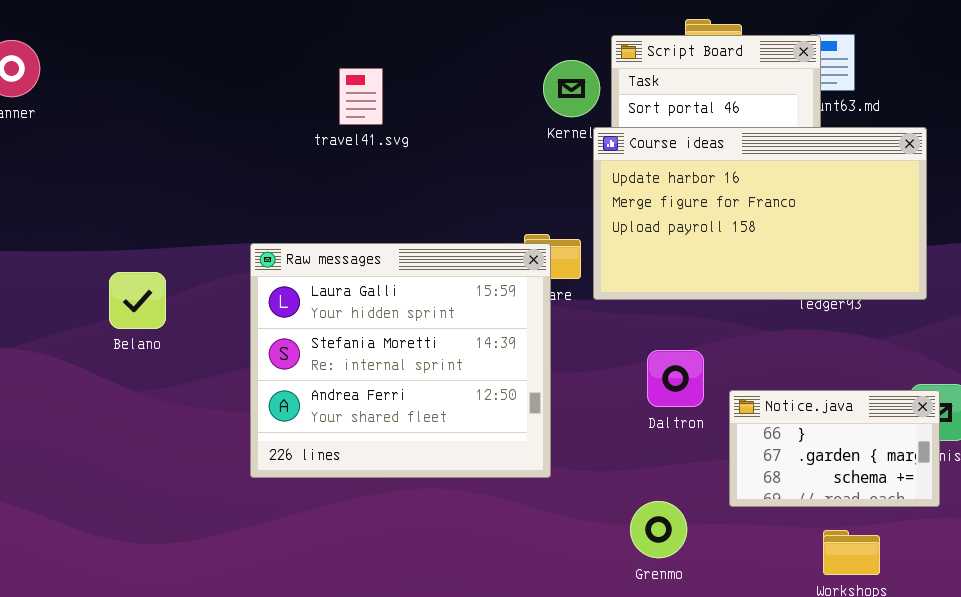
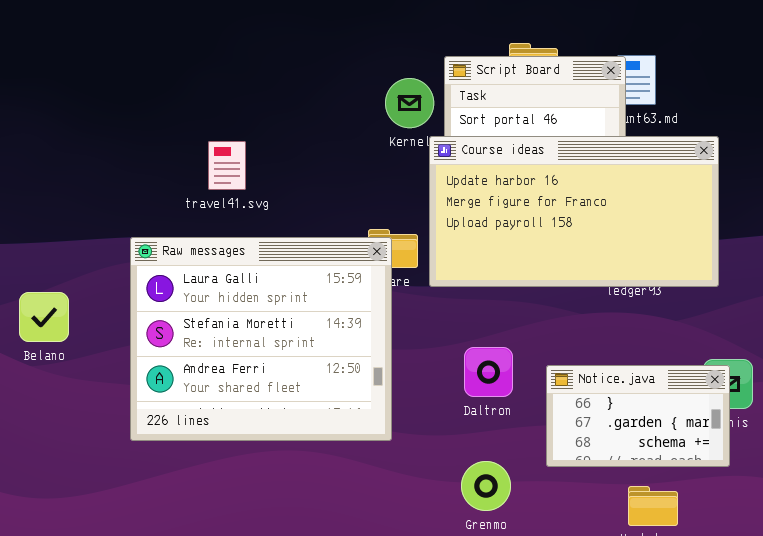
travel41.svg: [339,68,383,125] -> [208,141,246,190], moved
Belano: [109,272,166,329] -> [19,292,69,342], moved
Daltron: [647,350,704,407] -> [464,347,513,397], moved

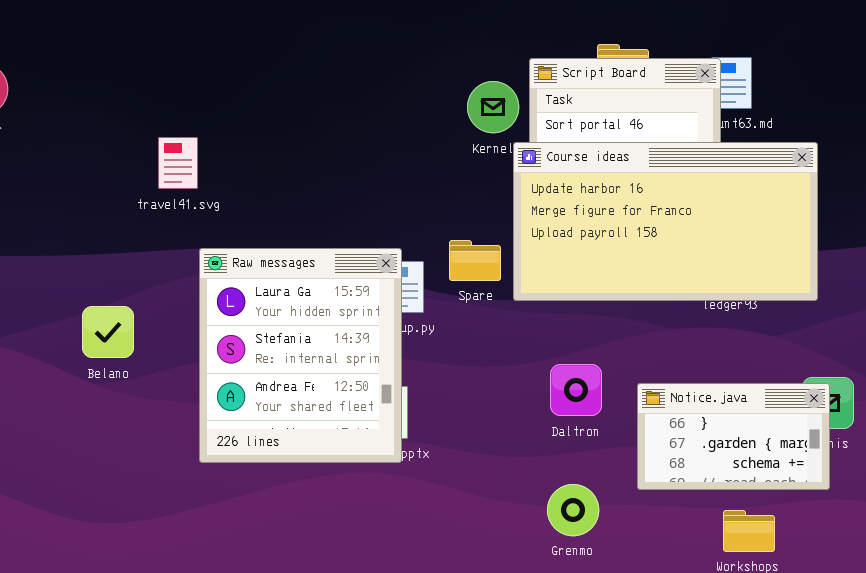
travel41.svg: [208,141,246,190] -> [158,137,198,189], moved
Raw messages: [130,237,392,441] -> [199,248,402,463], resized

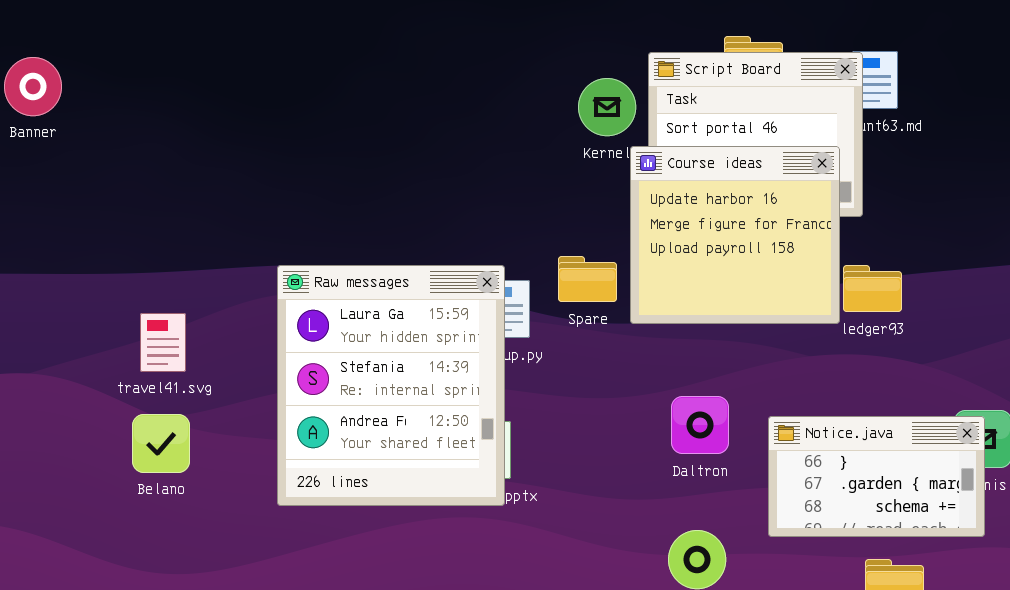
travel41.svg: [158,137,198,189] -> [140,313,186,372], moved
Course ideas: [513,142,818,301] -> [630,146,840,324], resized
Belano: [82,306,134,358] -> [132,414,190,473], moved

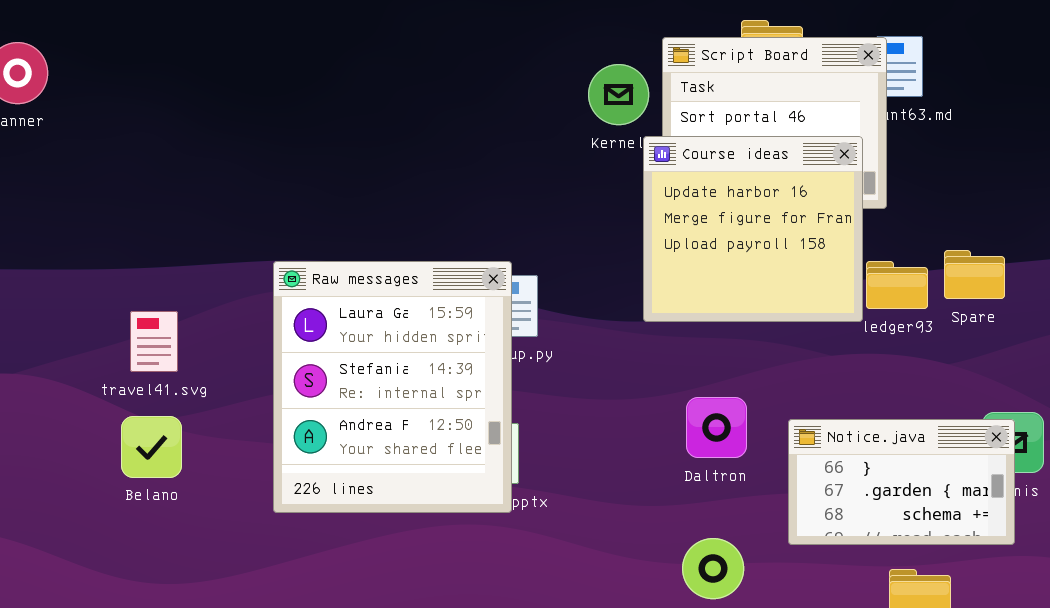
Spare: [558,256,617,302] -> [944,250,1005,299], moved

